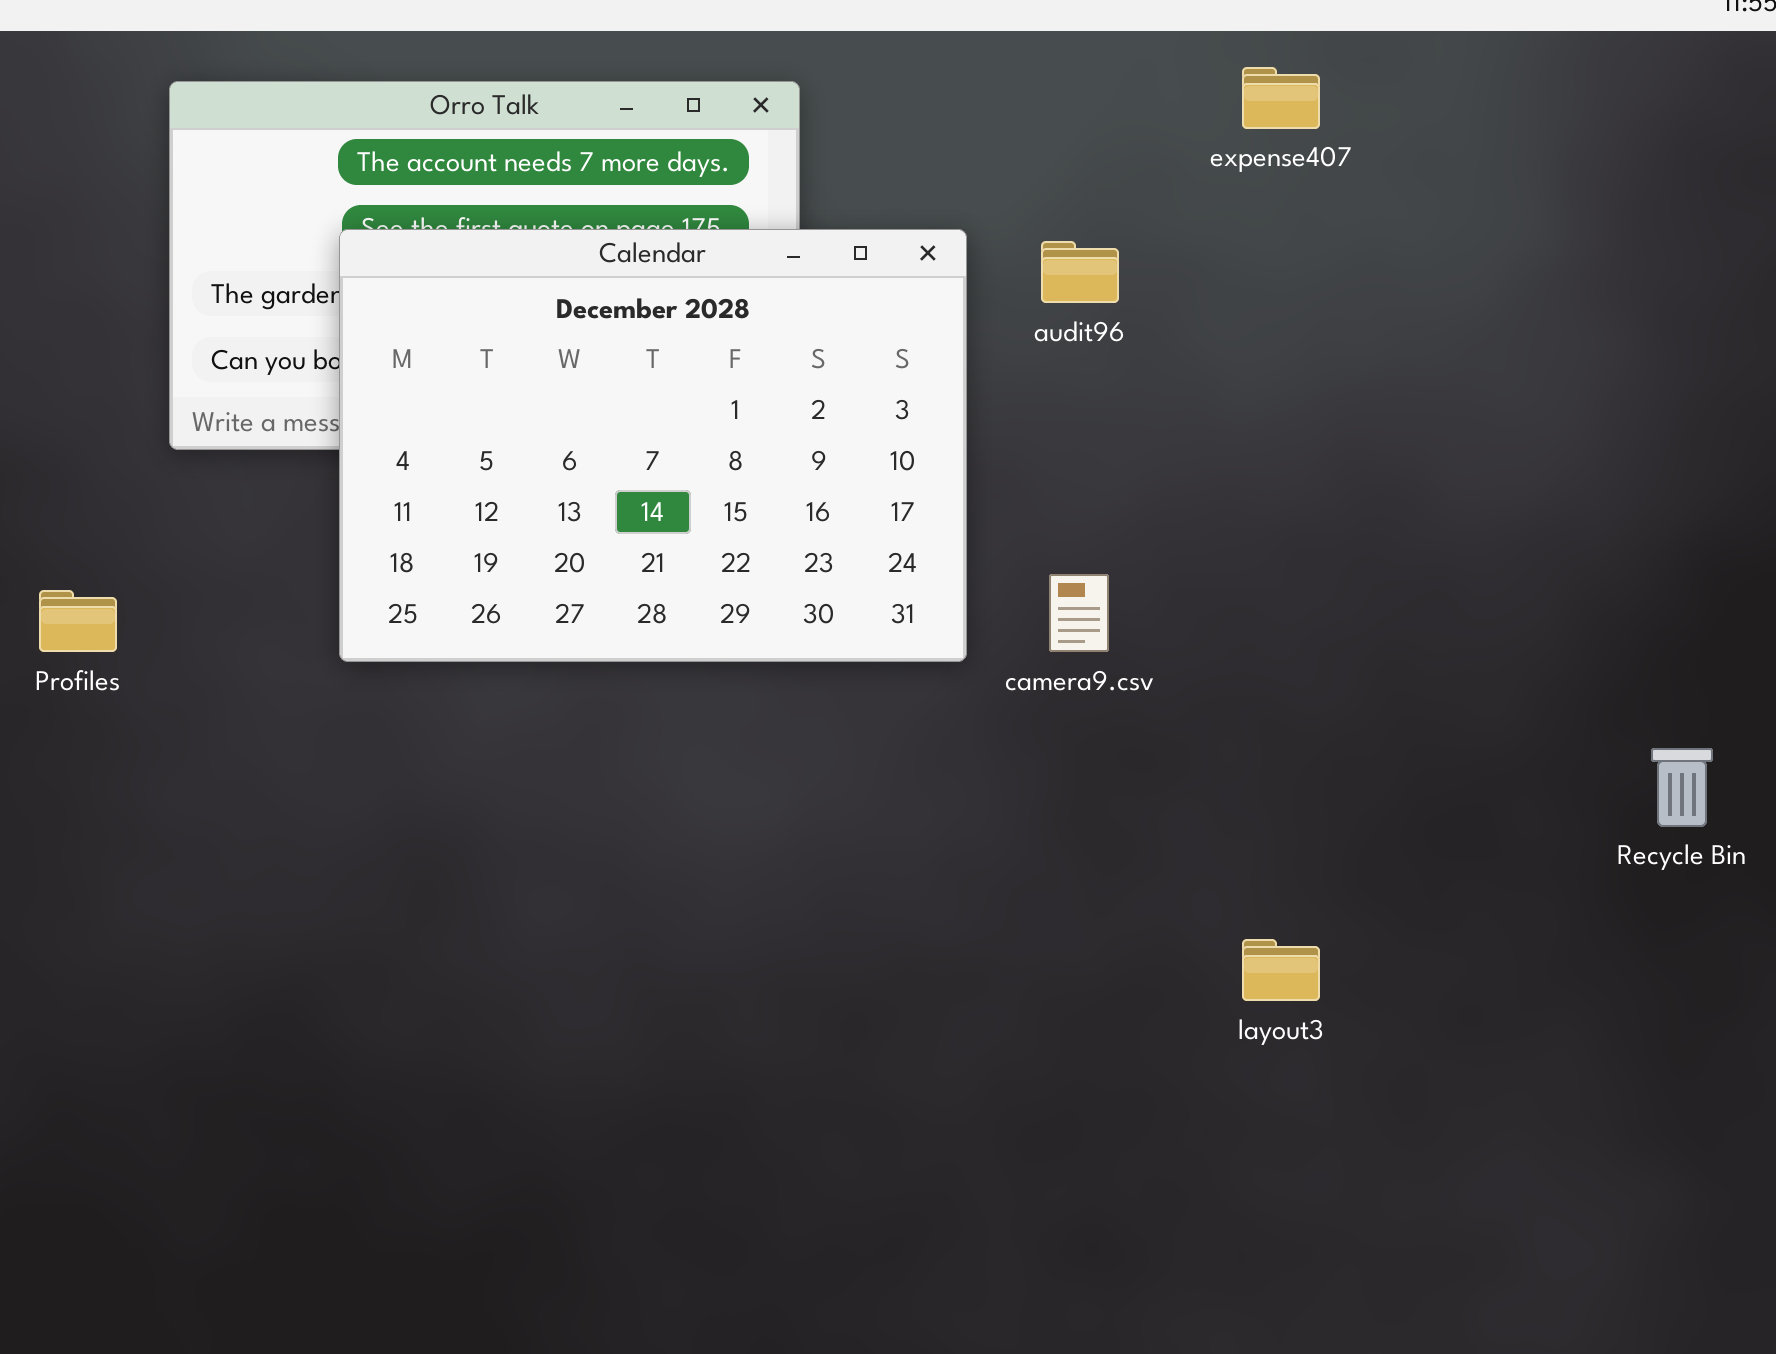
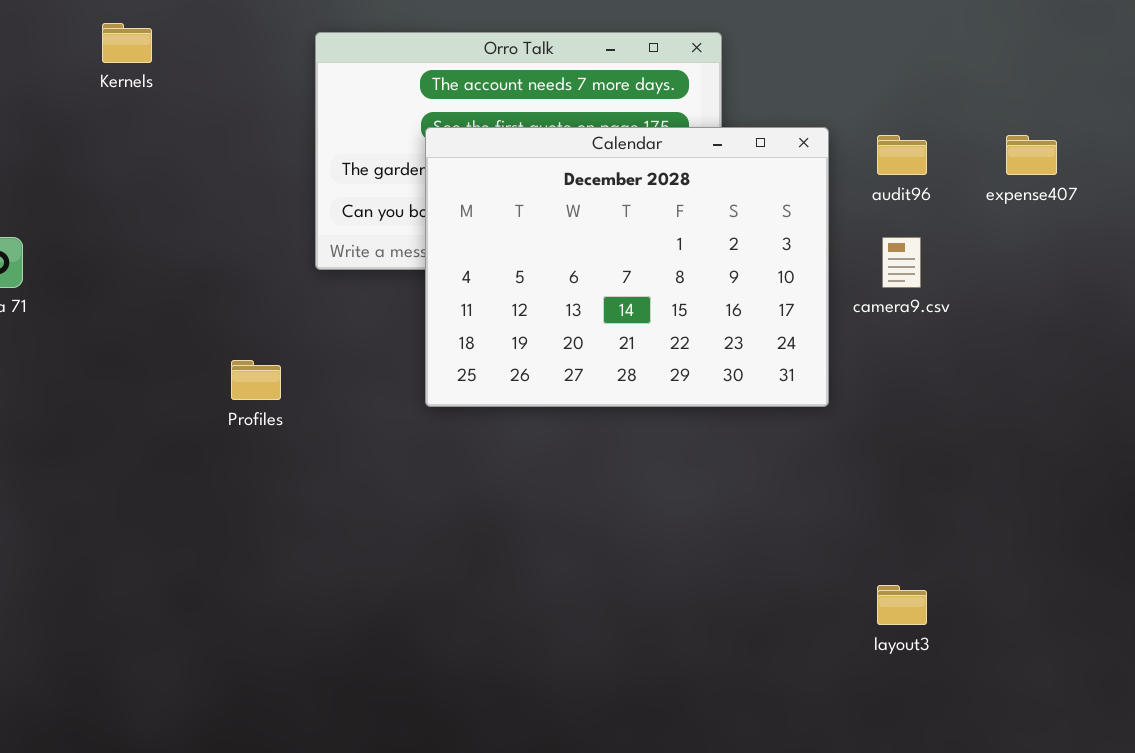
expense407: [1242,67,1320,129] -> [1006,135,1057,175], moved
camera9.csv: [1049,574,1109,652] -> [882,237,921,288], moved
layout3: [1242,939,1320,1001] -> [877,585,927,625], moved

